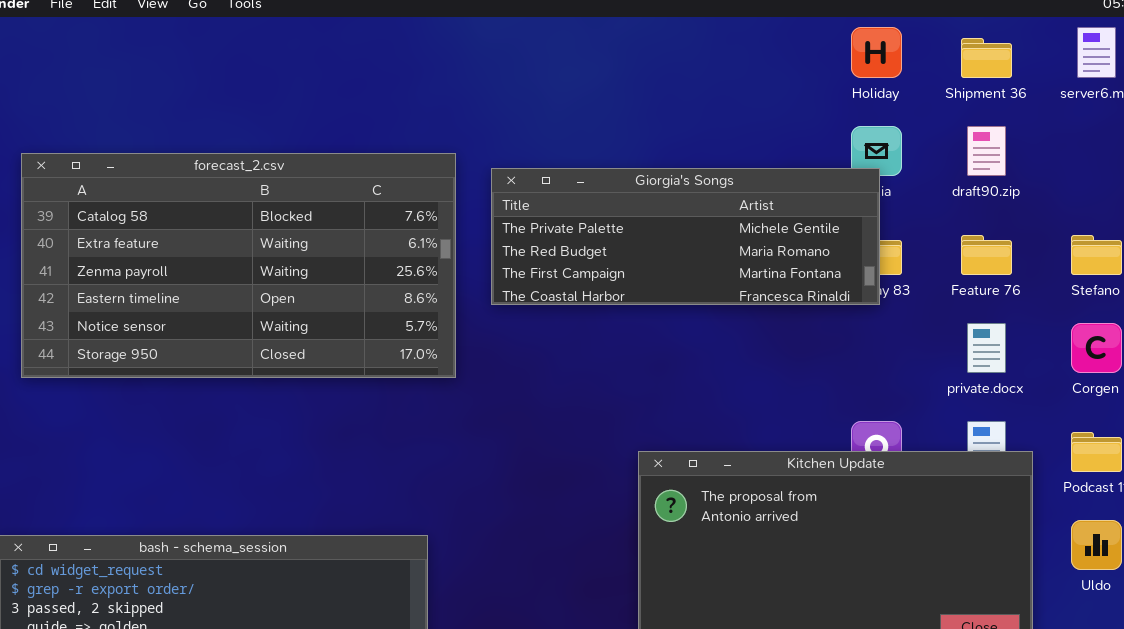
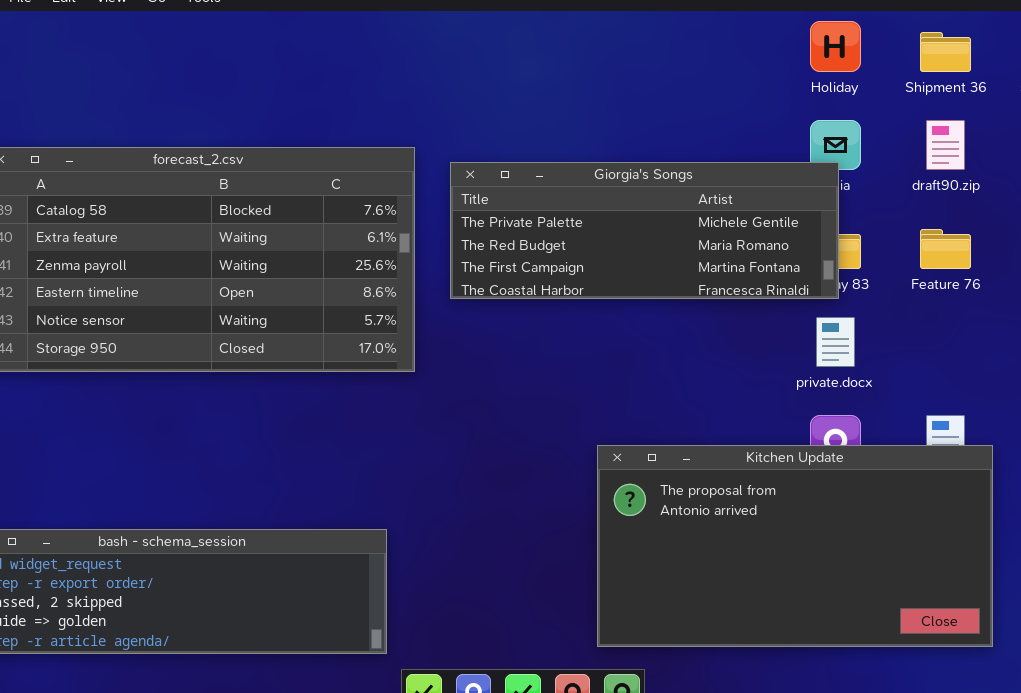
private.docx: [967,323,1006,373] -> [816,317,855,367], moved

